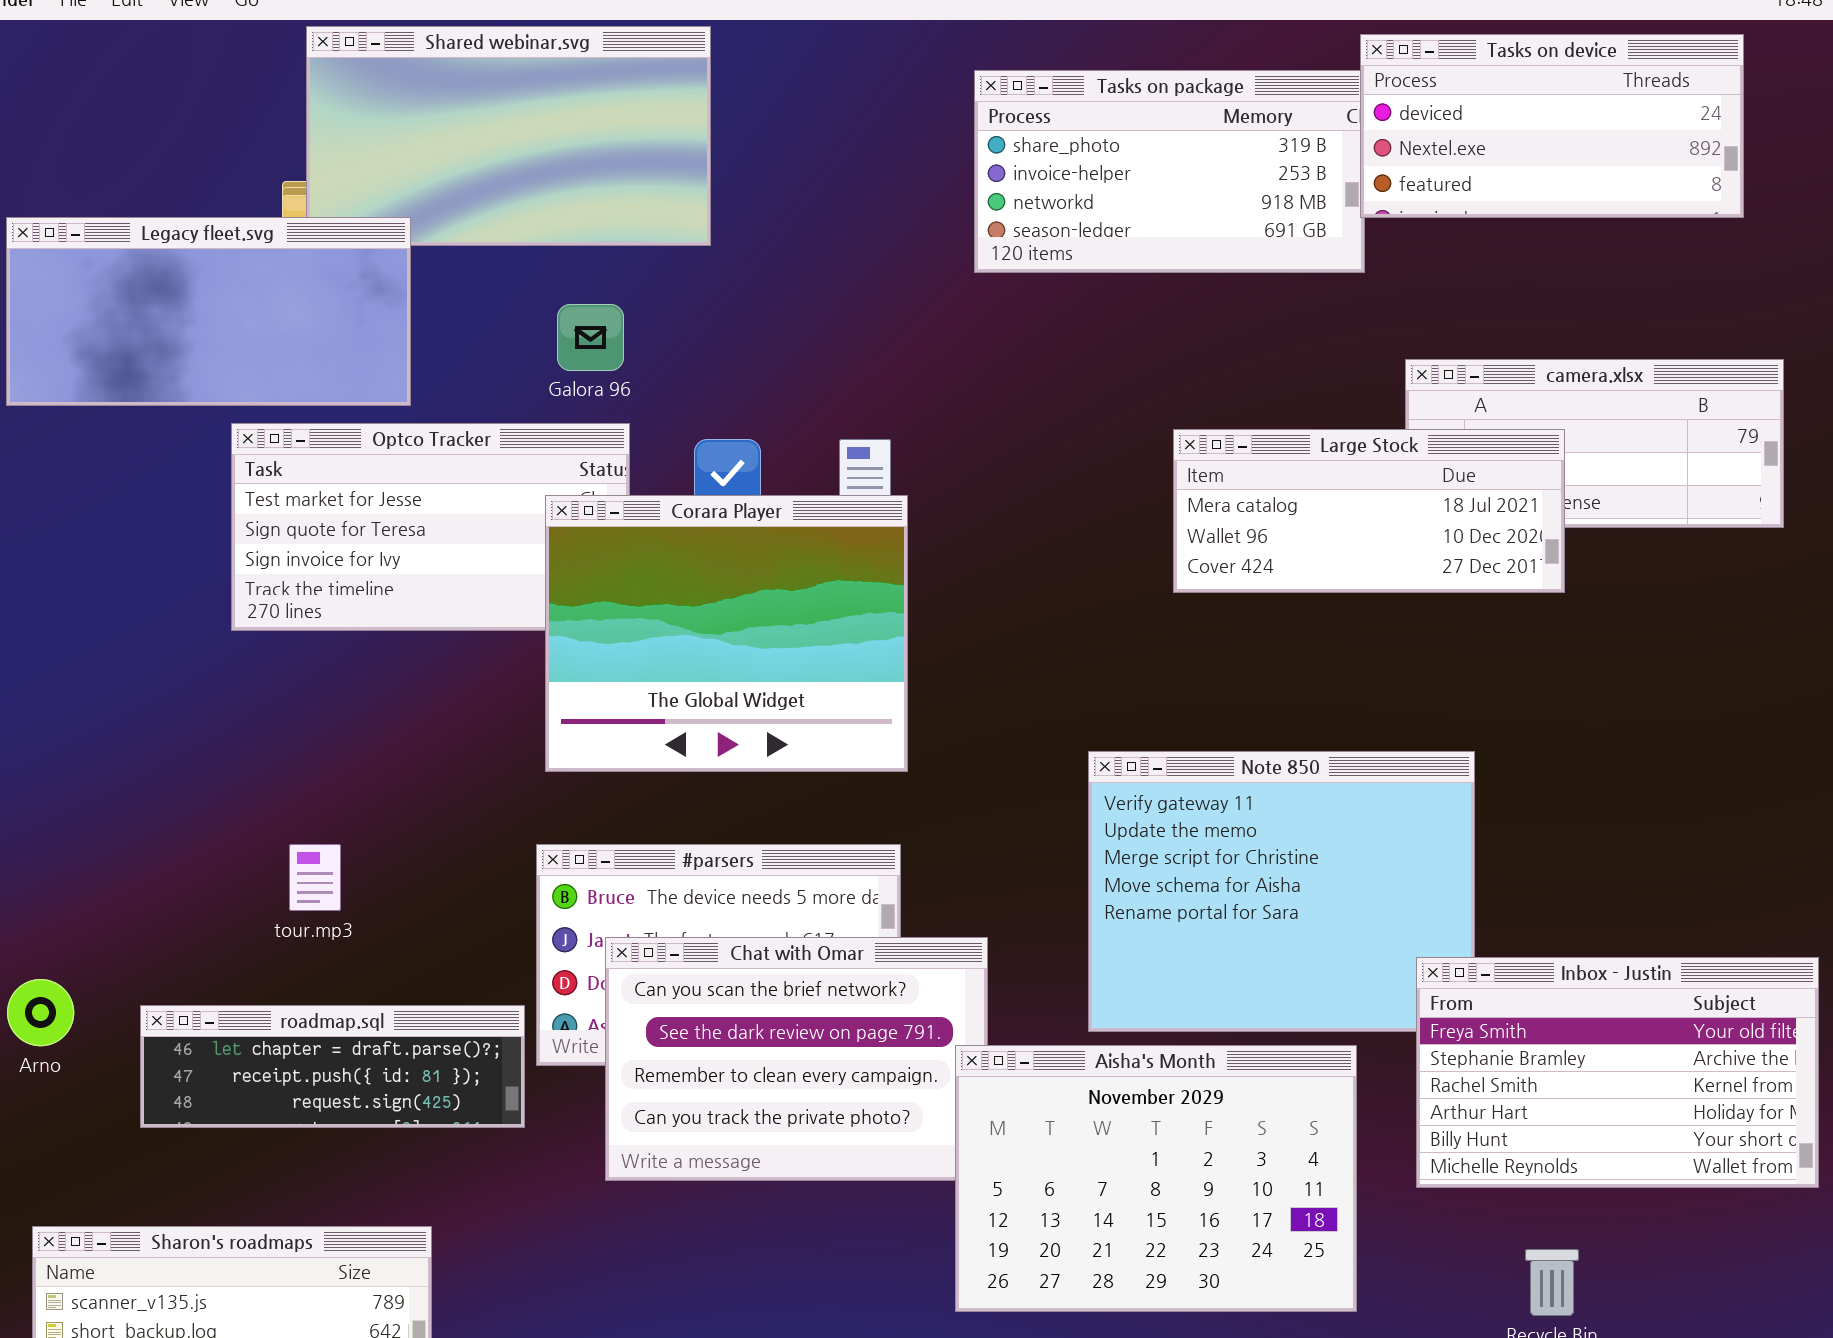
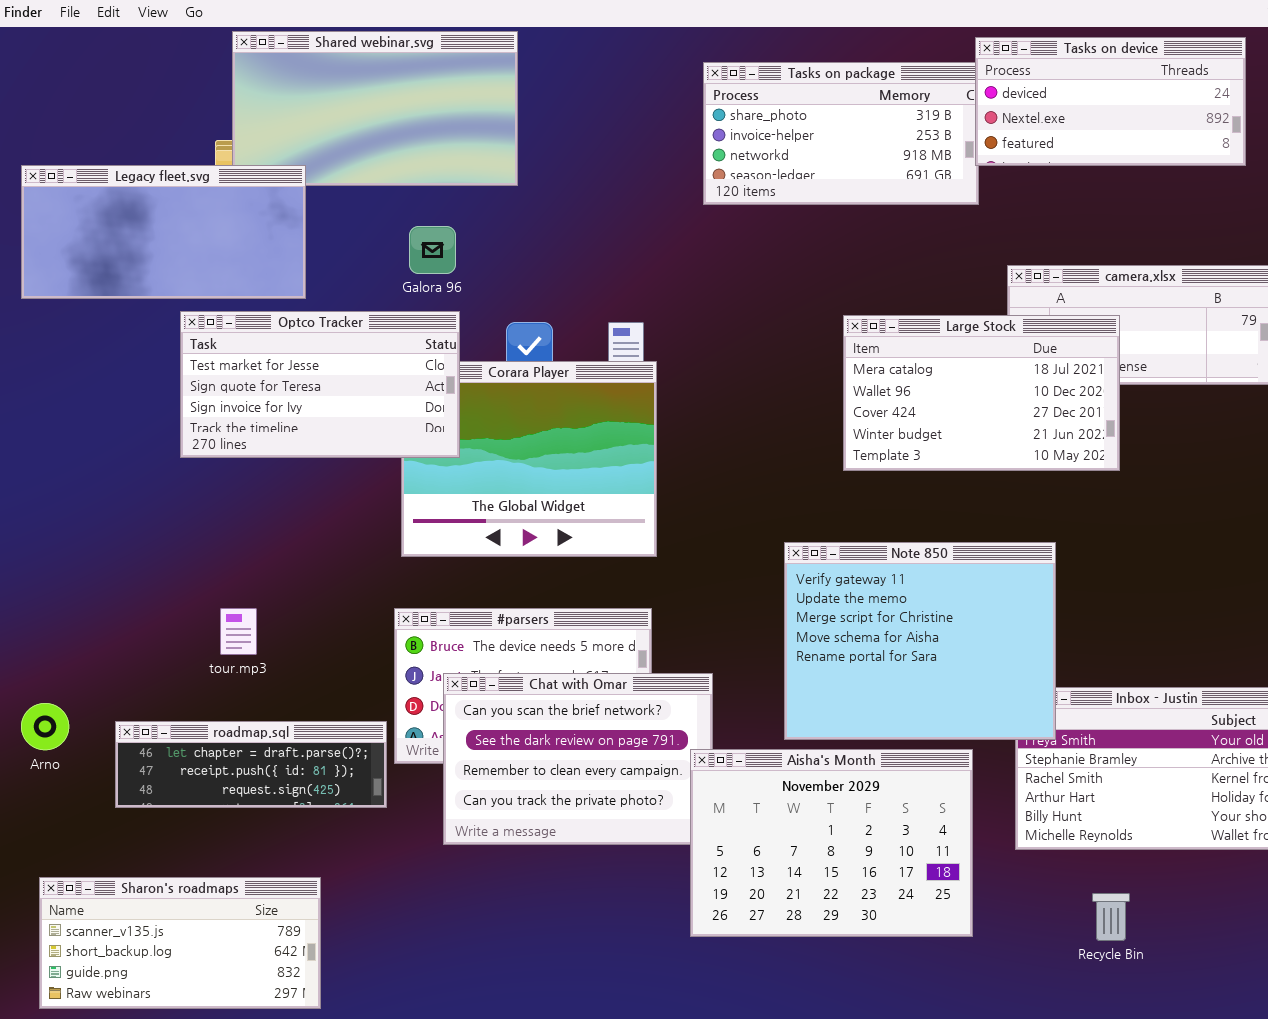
Optco Tracker: [231,423,630,631] -> [180,311,460,458], raised
Large Stock: [1173,429,1565,593] -> [843,315,1120,471], resized
Note 850: [1088,751,1475,1032] -> [784,542,1056,740], raised

